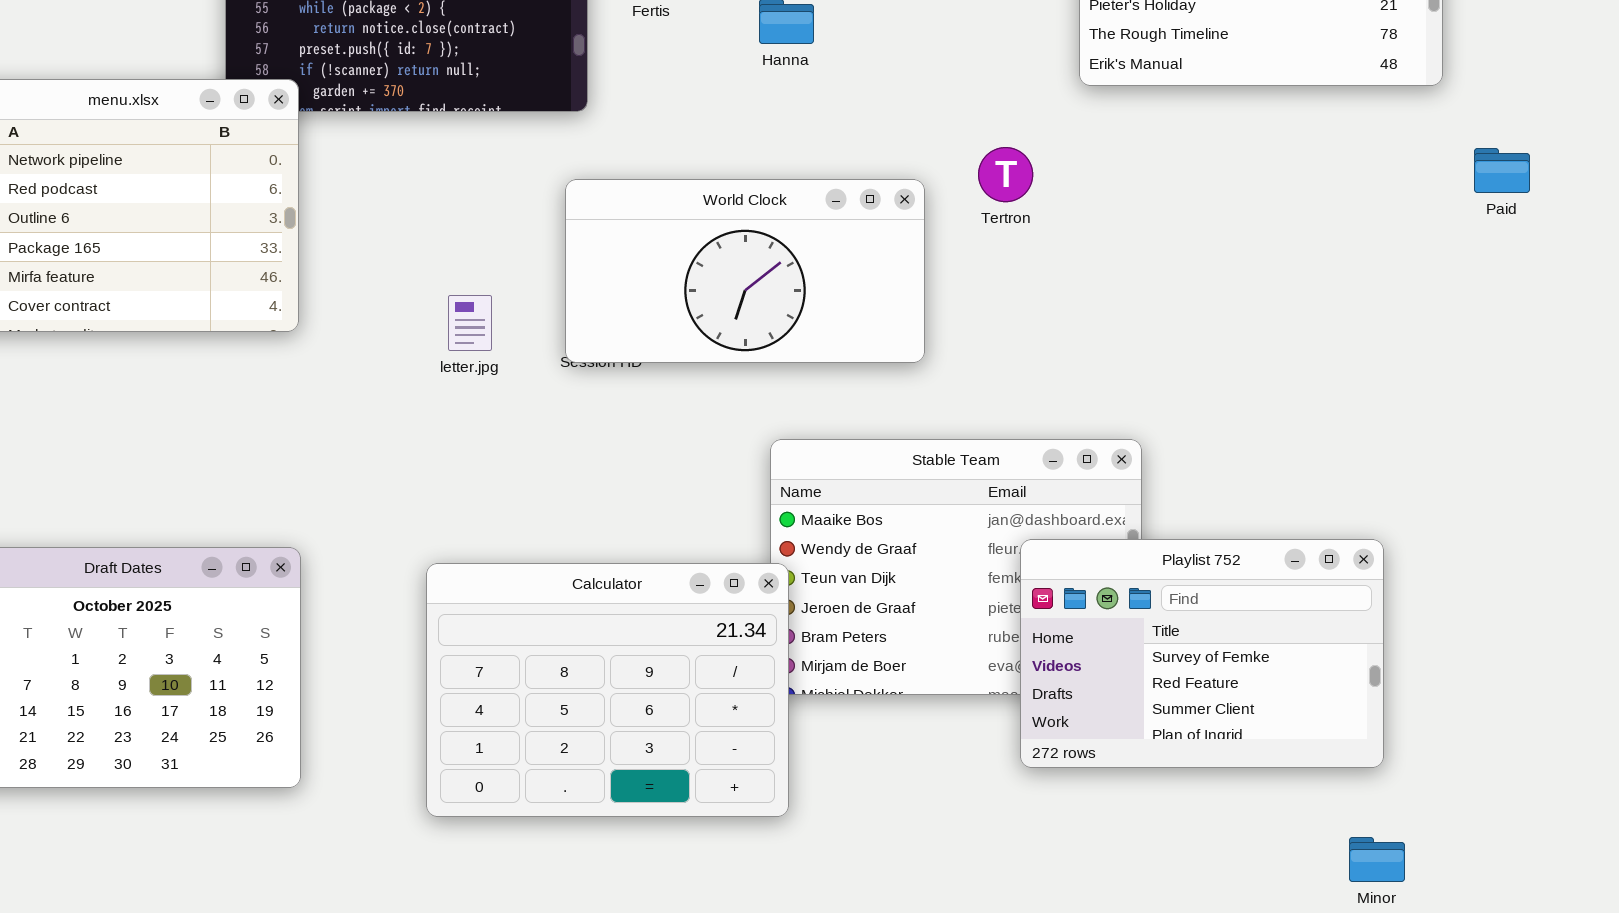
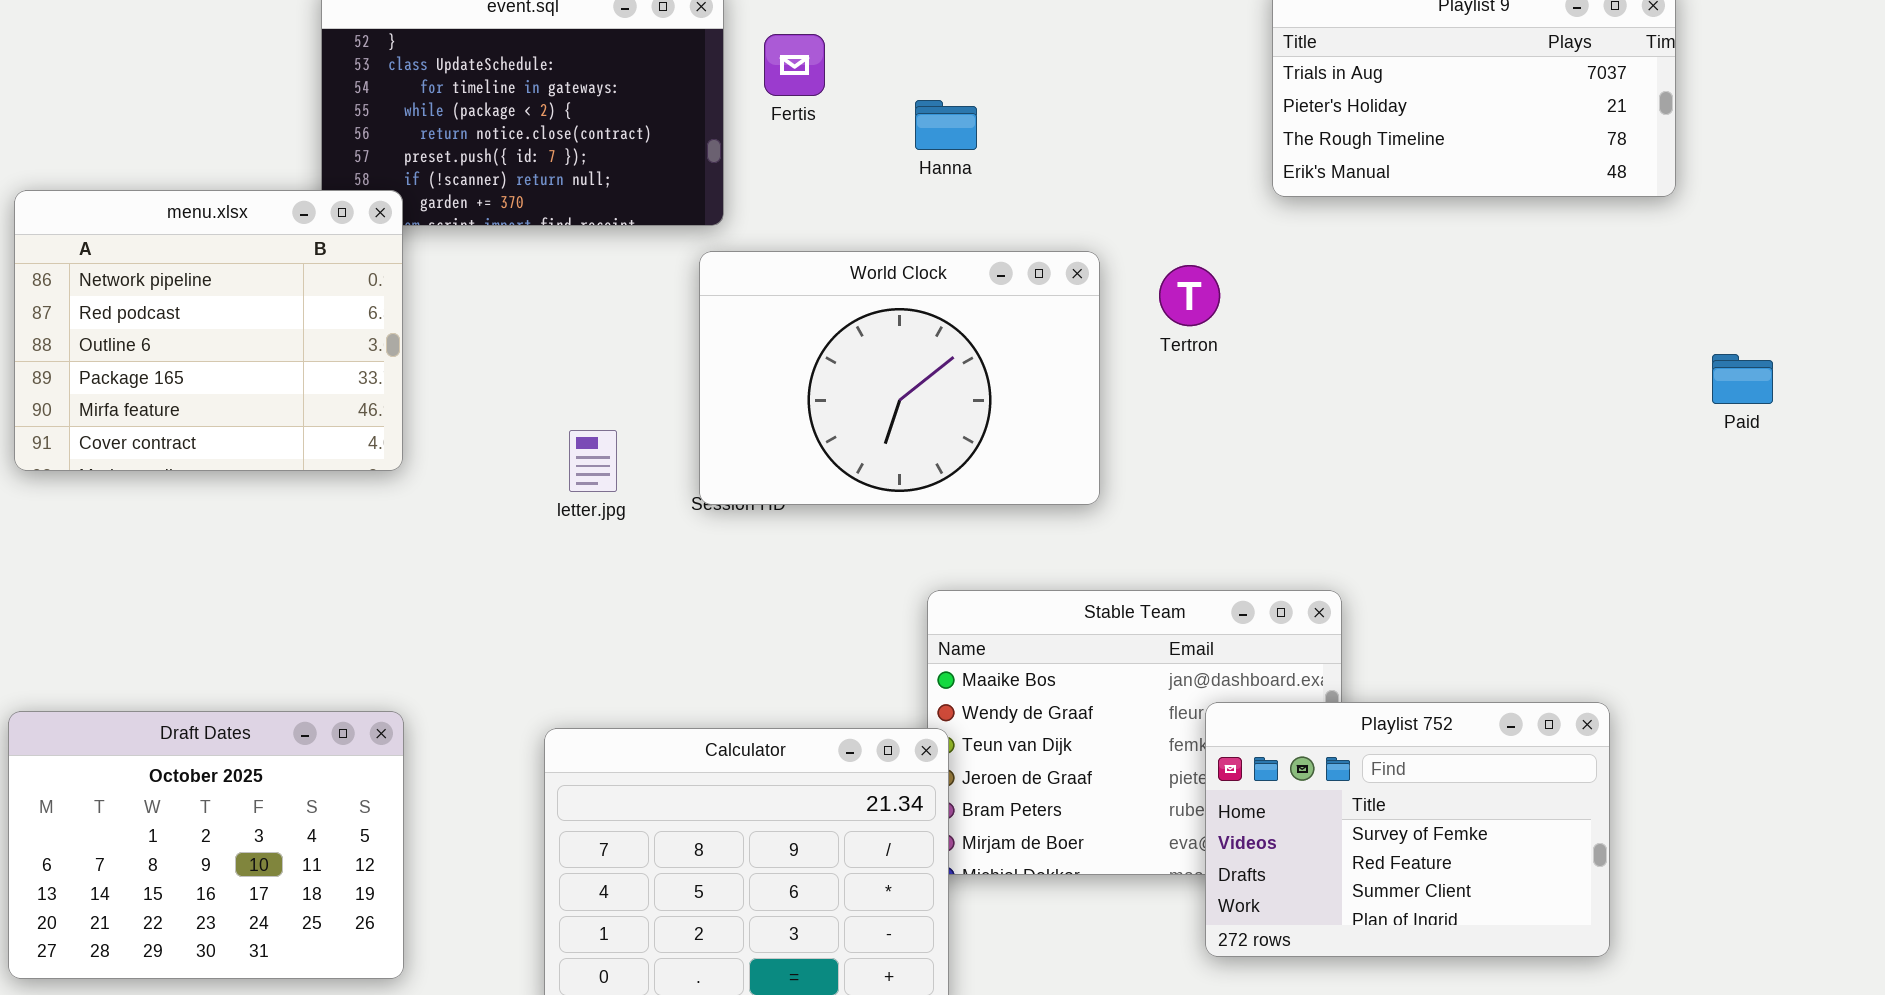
Paid: [1474,148,1530,193] -> [1712,354,1773,404], moved
World Clock: [565,179,925,363] -> [699,251,1100,505], resized

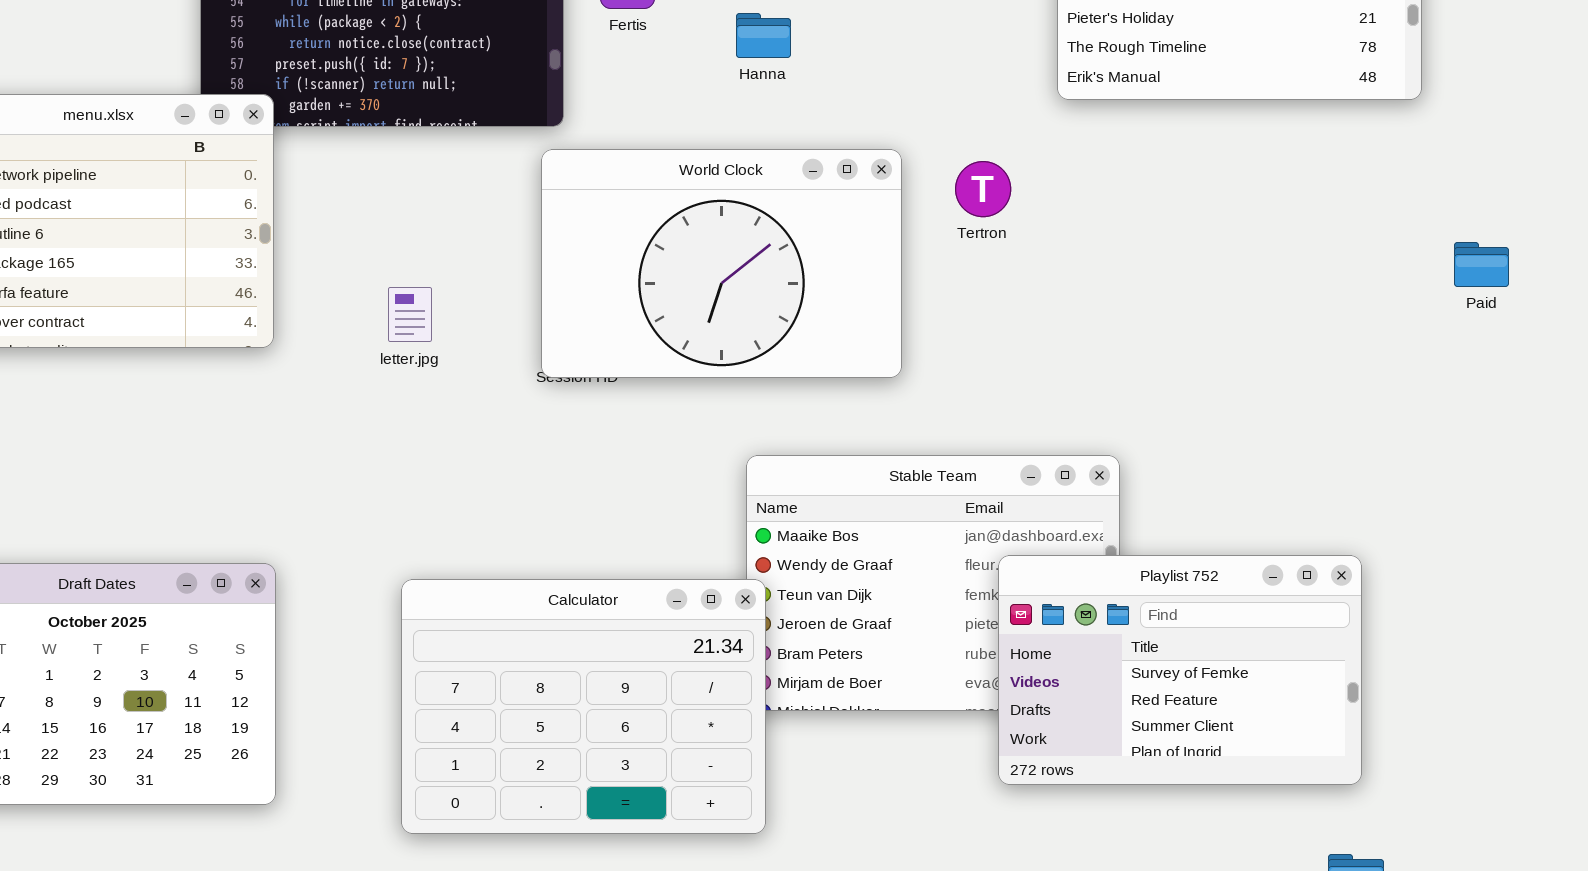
letter.jpg: [569,430,617,492] -> [388,287,432,342], moved

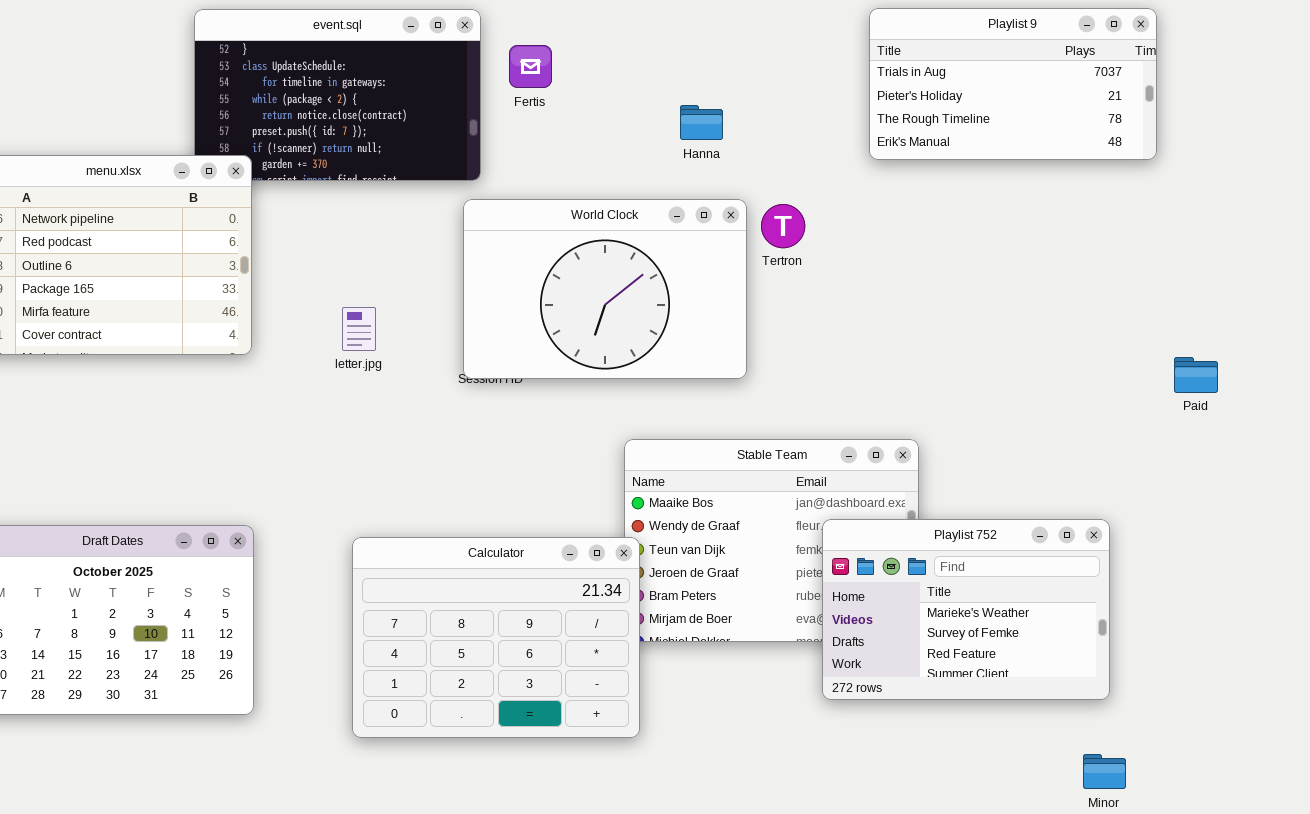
Hanna: [736,13,791,58] -> [680,105,723,140], moved
Tertron: [955,161,1011,217] -> [761,204,805,248], moved
Paid: [1454,242,1509,287] -> [1174,357,1218,393], moved
Playlist 752: [998,555,1362,785] -> [822,519,1110,700], scrolled up 1 row

